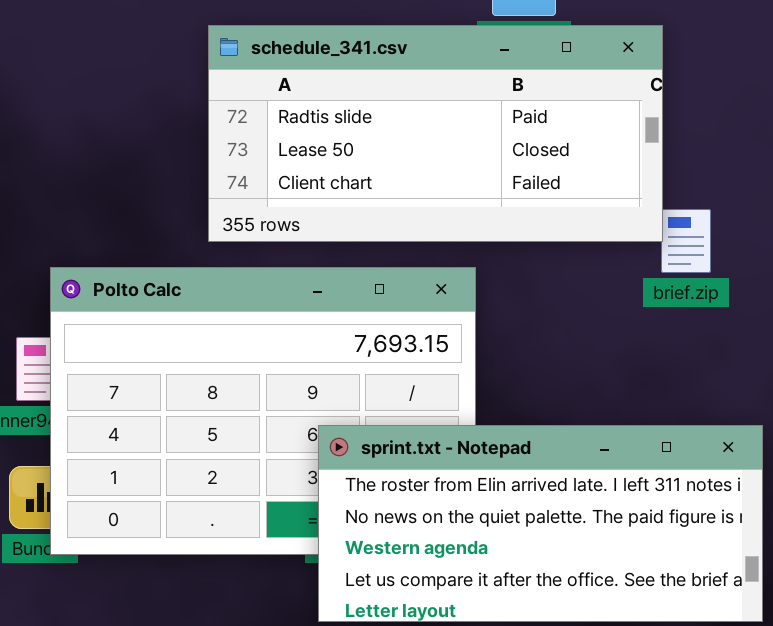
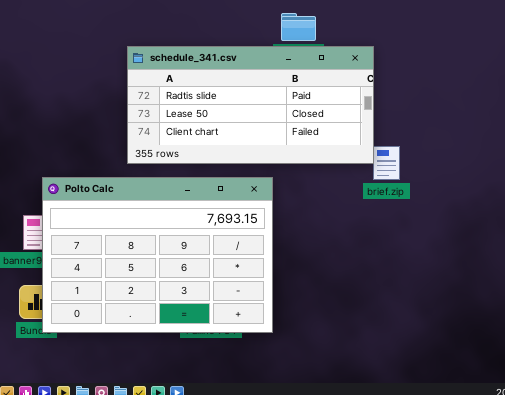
sprint.txt - Notepad: [318,425,763,622] -> none, closed

